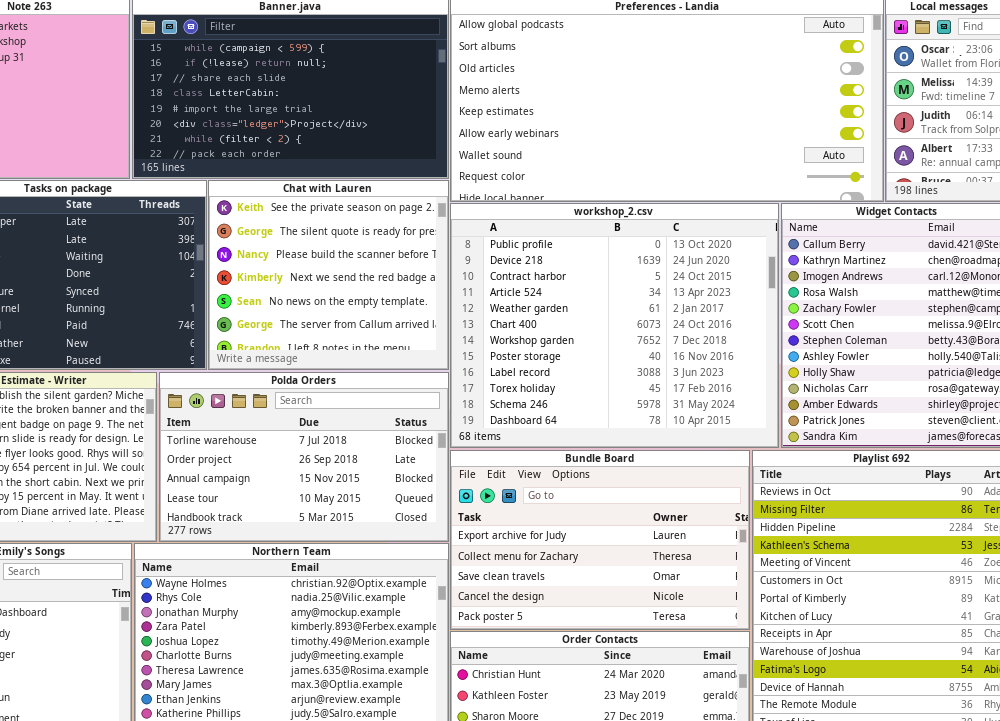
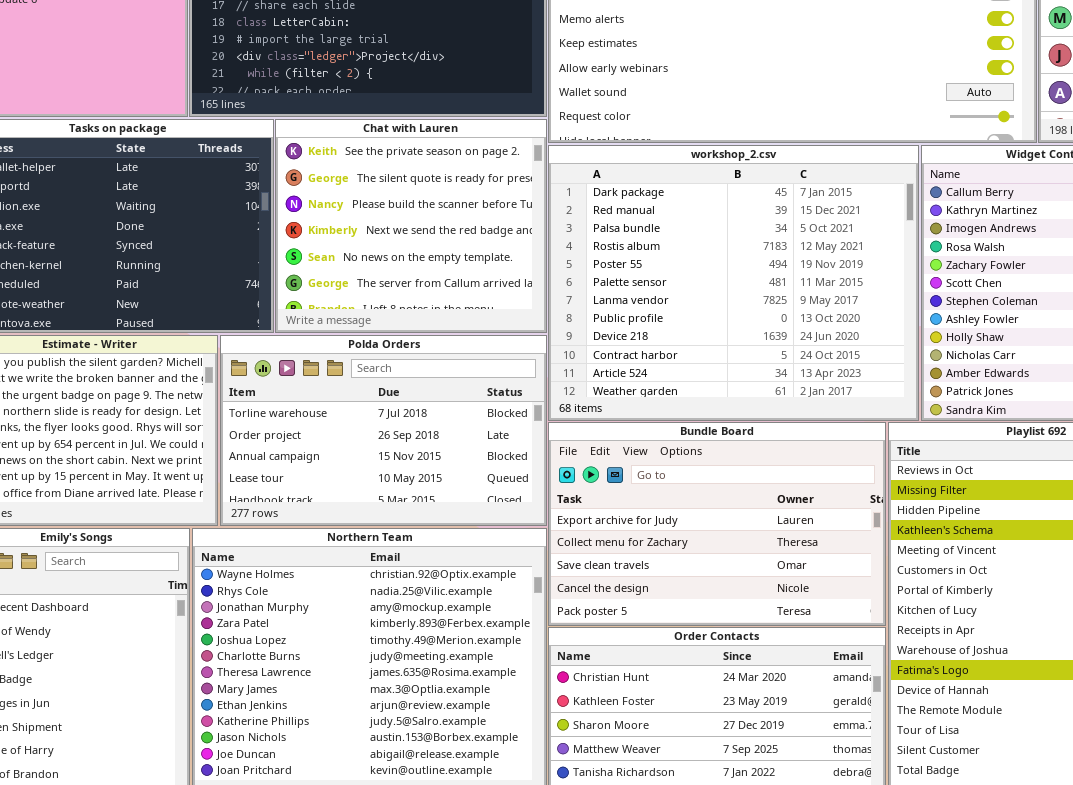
workshop_2.csv: [450,203,779,448] -> [548,145,919,421], scrolled up 7 rows

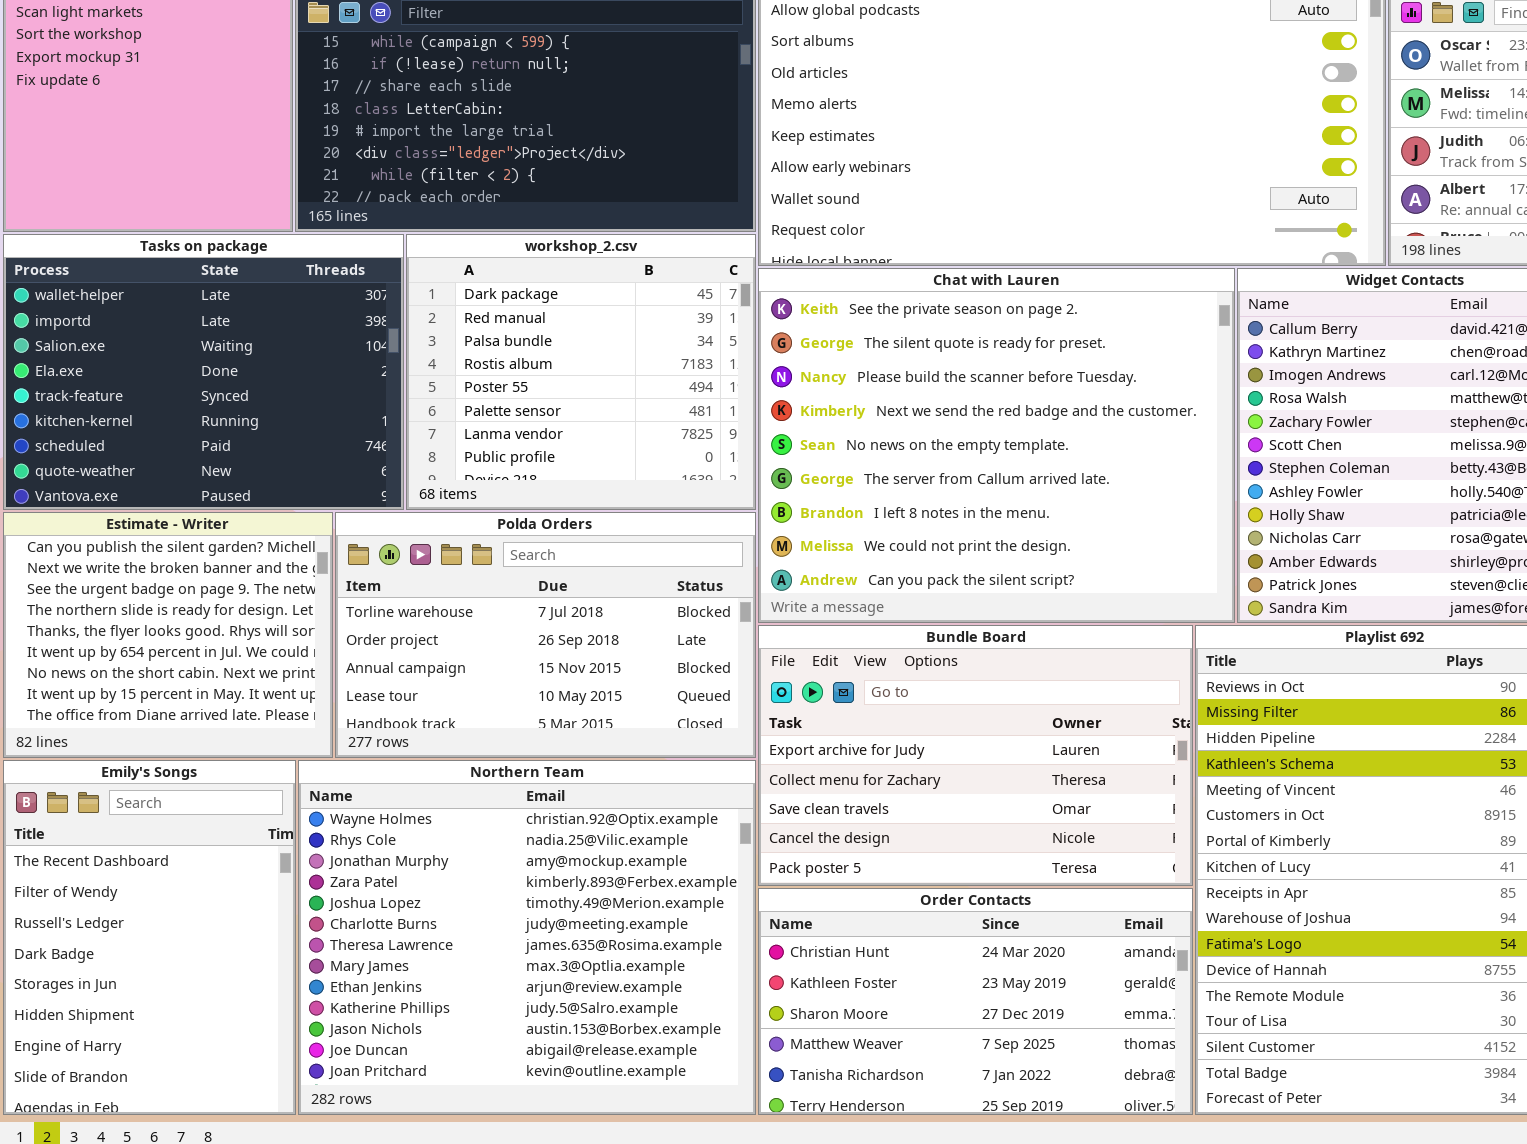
Chat with Lauren: [275,119,547,333] -> [758,268,1235,623], moved, resized
workshop_2.csv: [548,145,919,421] -> [406,234,756,510], moved, resized

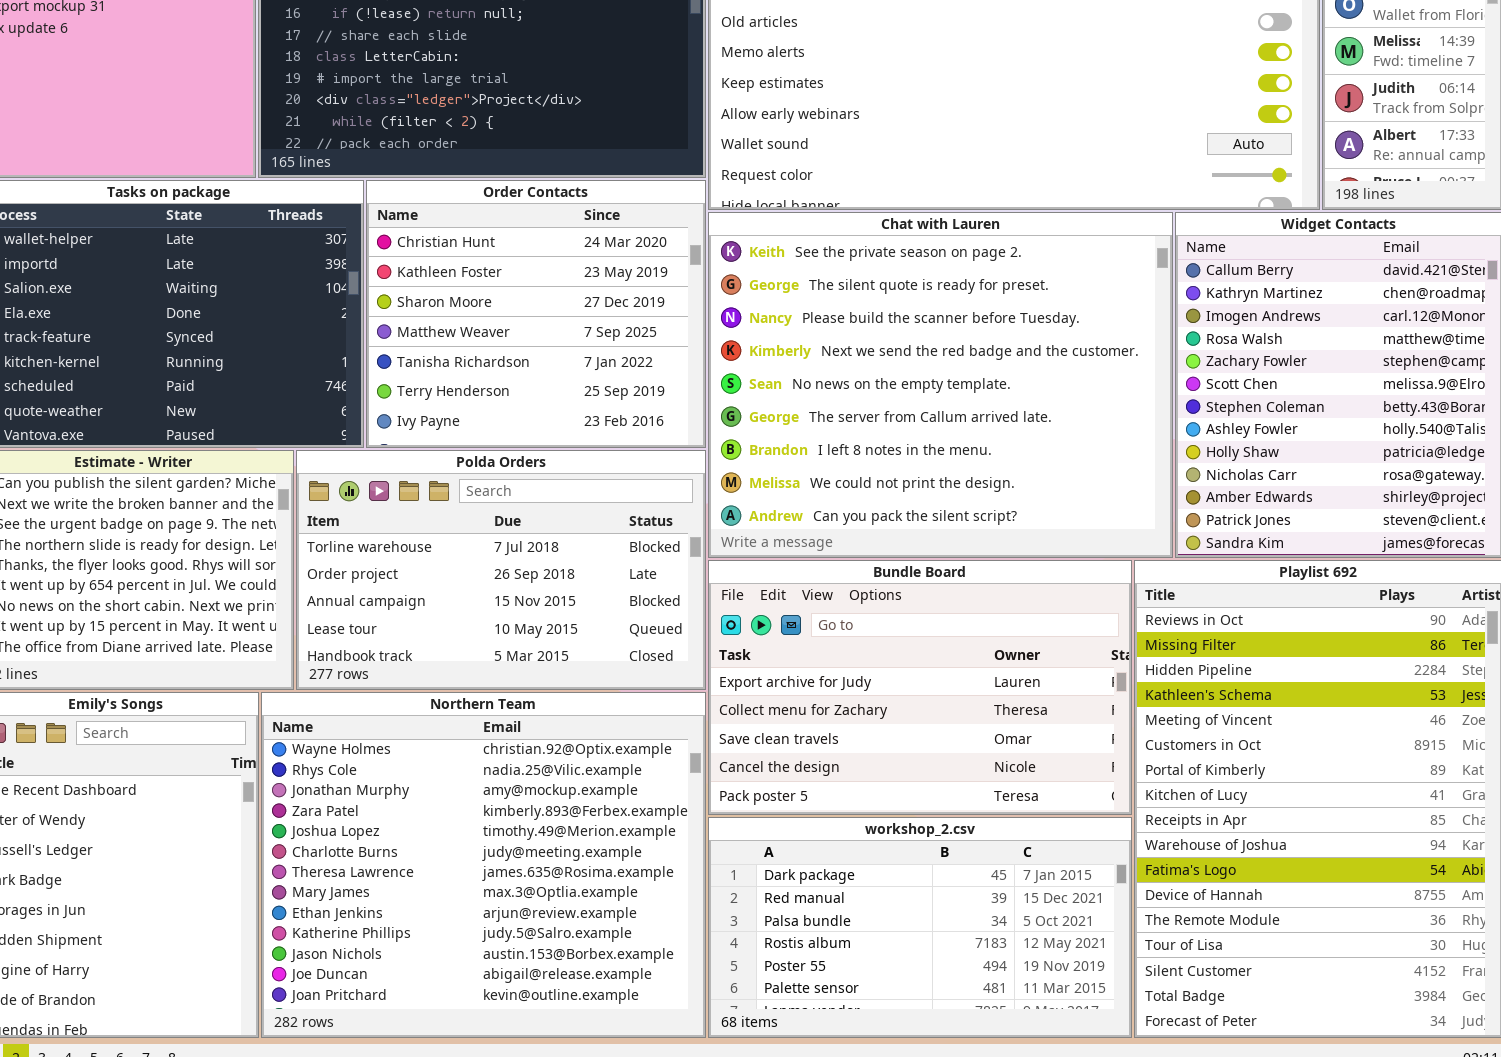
workshop_2.csv: [406,234,756,510] -> [708,817,1132,1038], moved, resized
Order Contacts: [758,888,1193,1115] -> [366,180,706,448], moved, resized

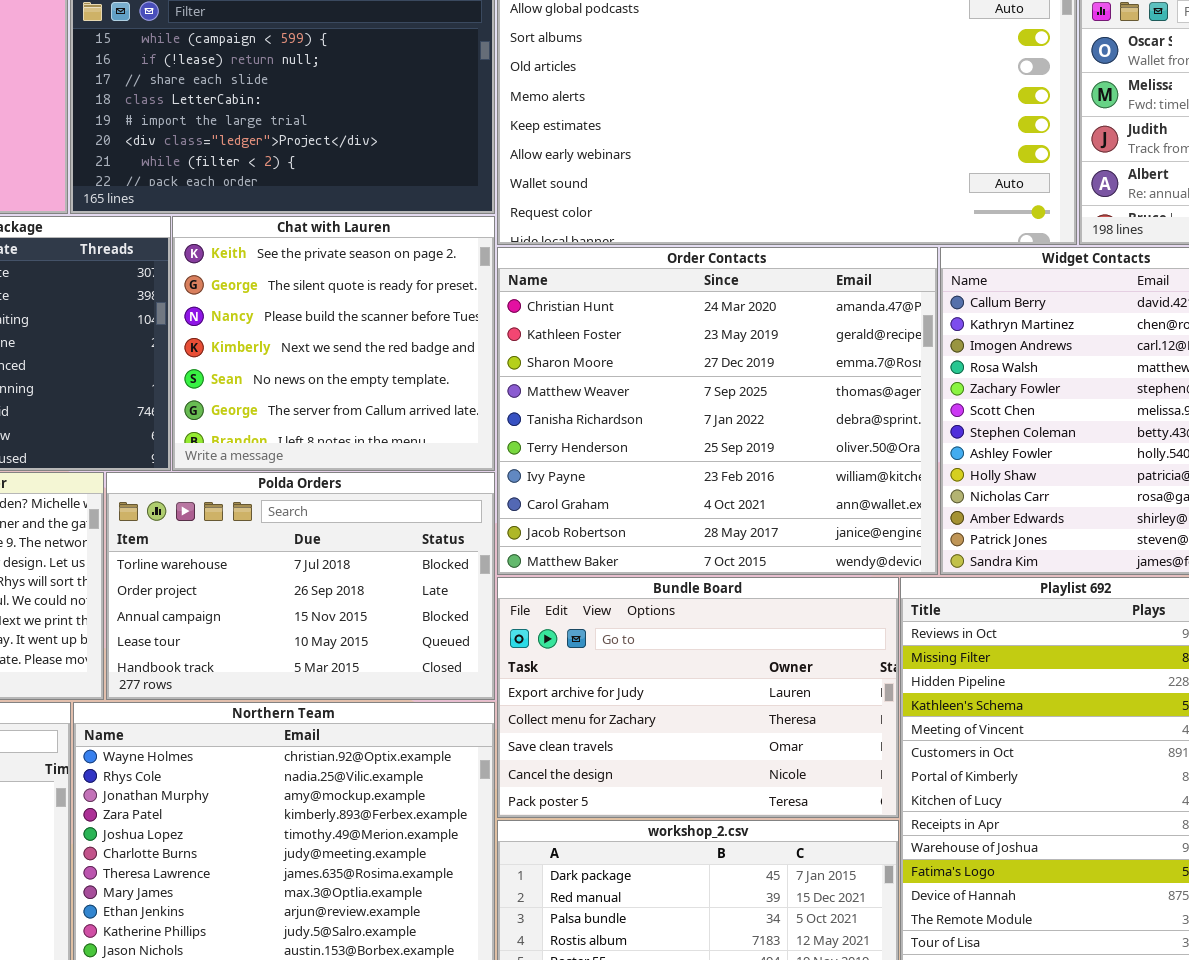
Order Contacts: [366,180,706,448] -> [497,247,938,575], moved, resized
Chat with Lauren: [708,212,1173,558] -> [172,216,495,471], moved, resized

